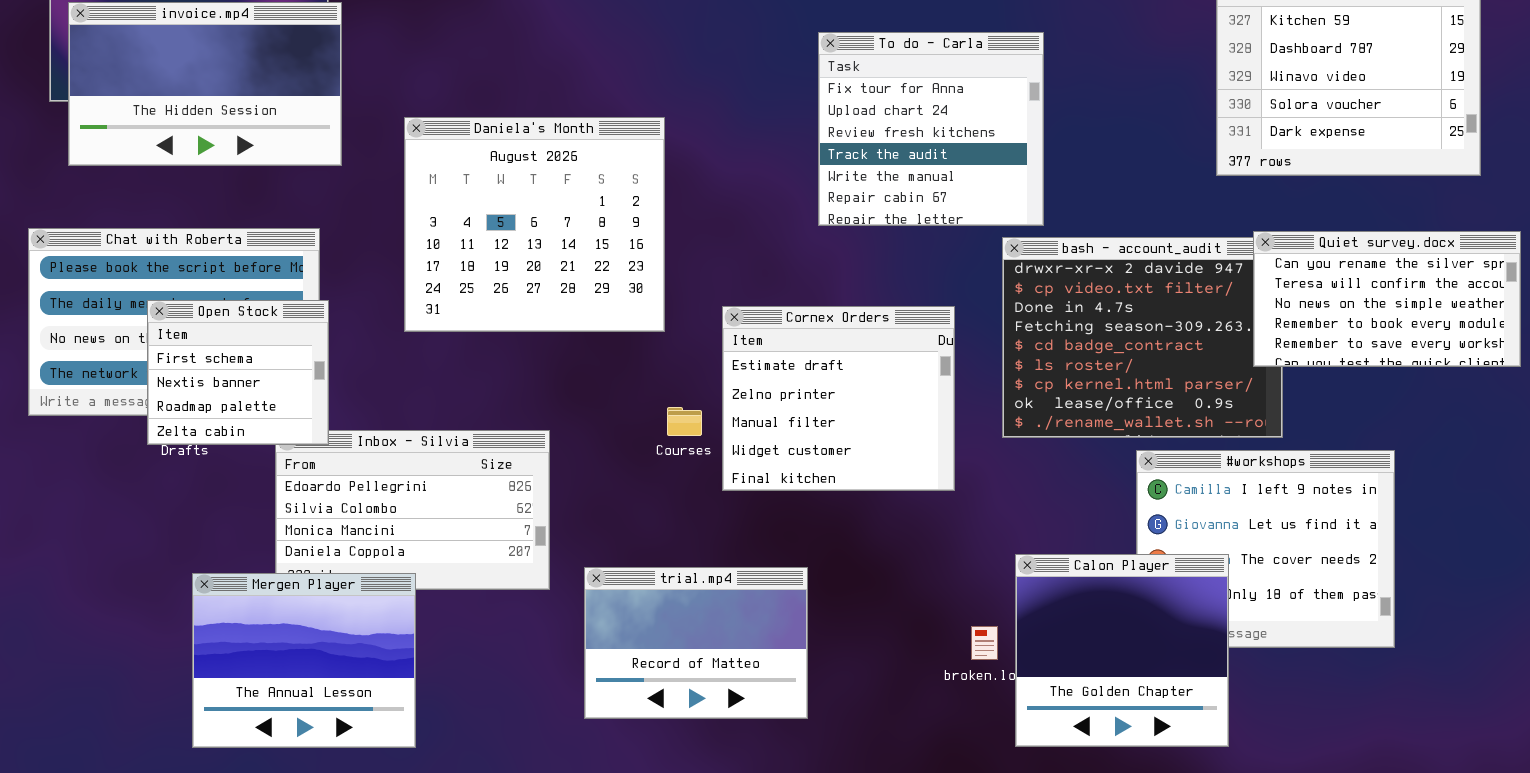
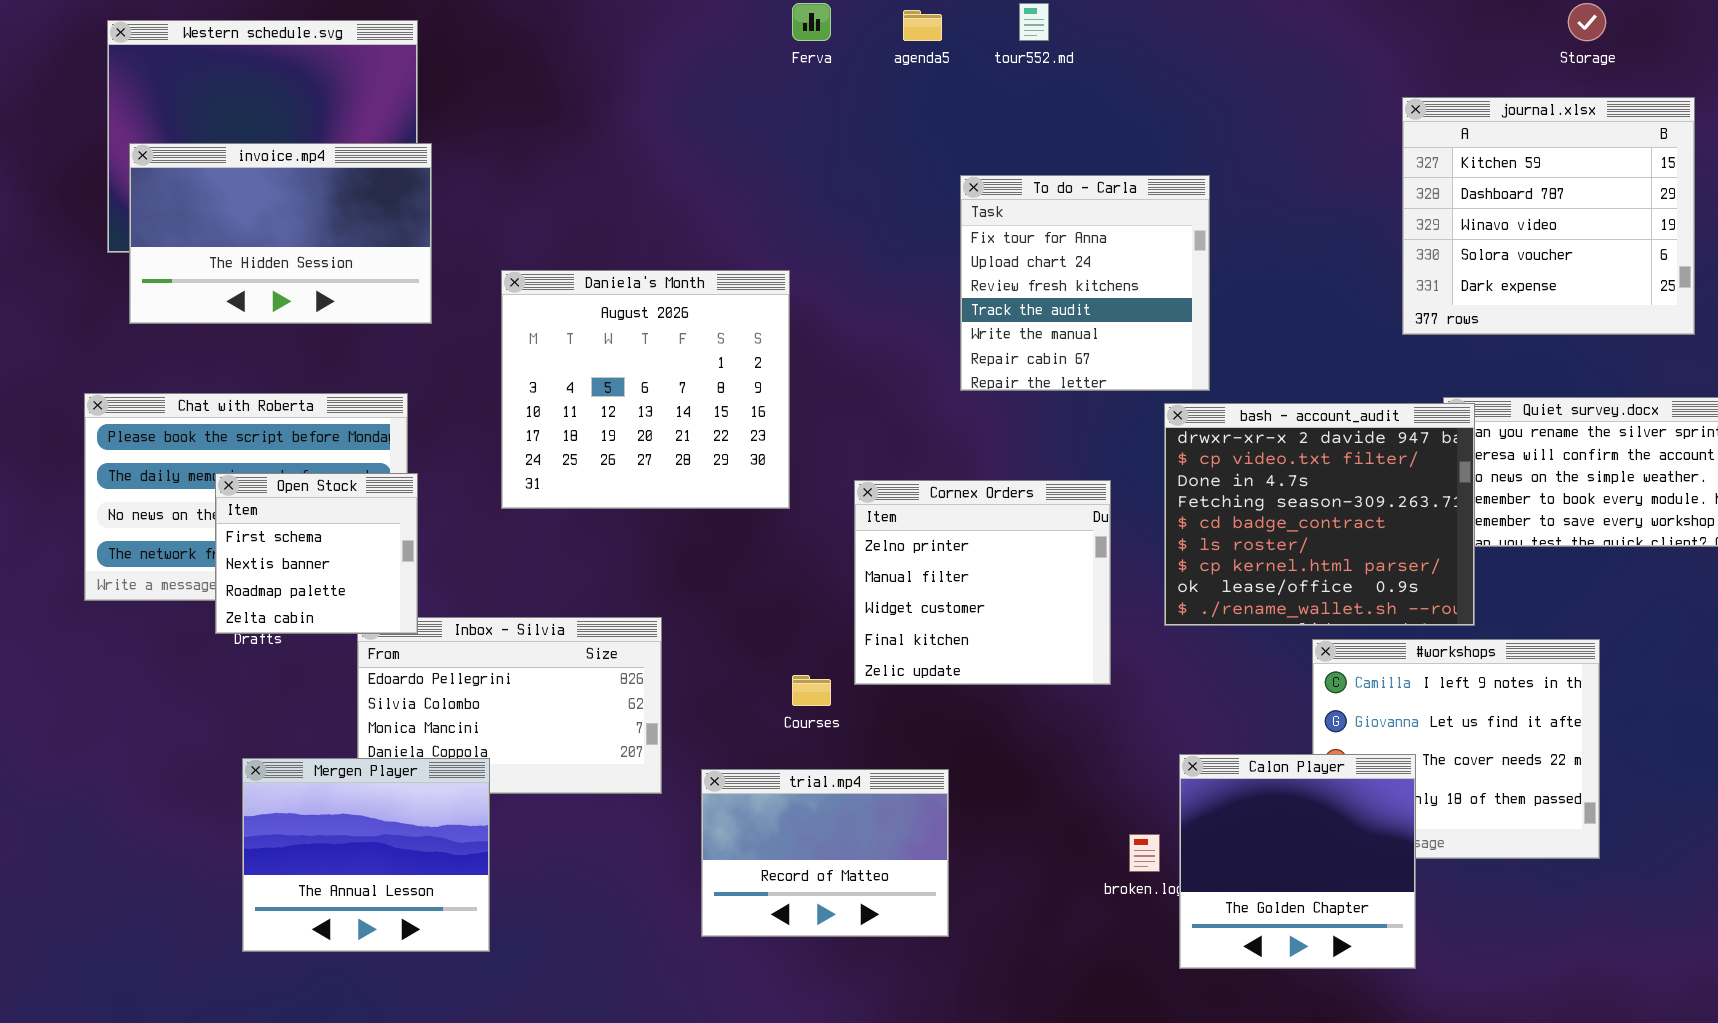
bash - account_audit: [1002,237,1283,438] -> [1164,403,1475,626], raised
Cornex Orders: [722,306,955,491] -> [854,480,1111,685], scrolled down 1 row
Courses: [667,407,702,436] -> [792,675,831,706], moved
Mergen Player: [192,573,416,748] -> [242,758,490,952], moved

